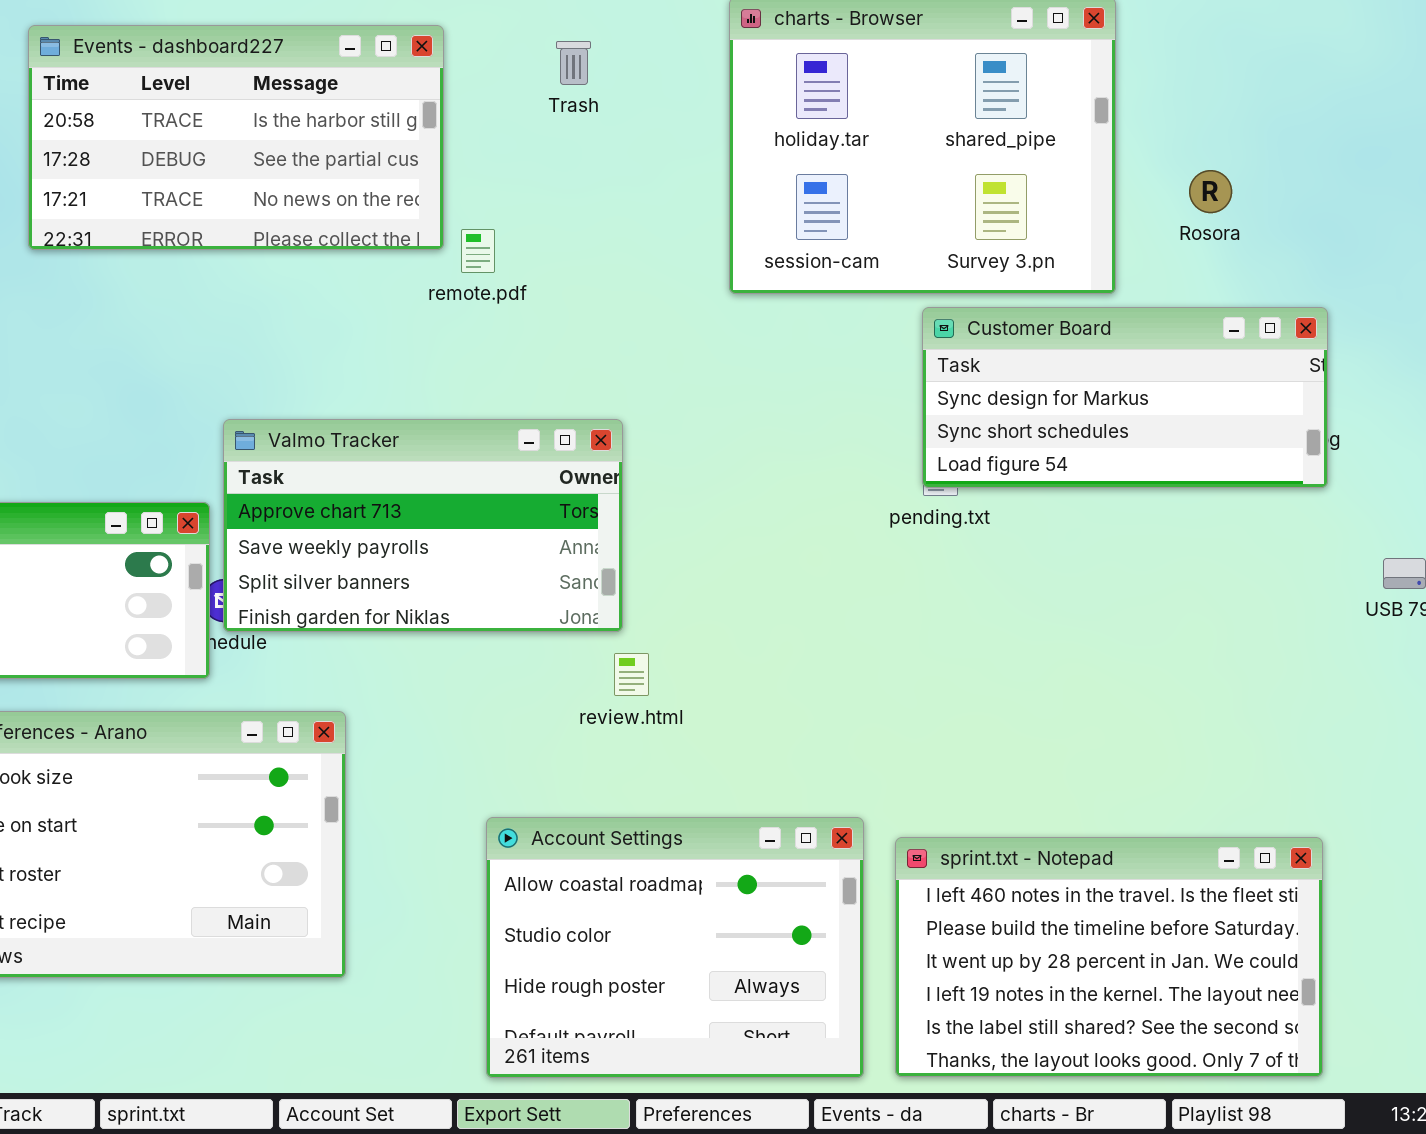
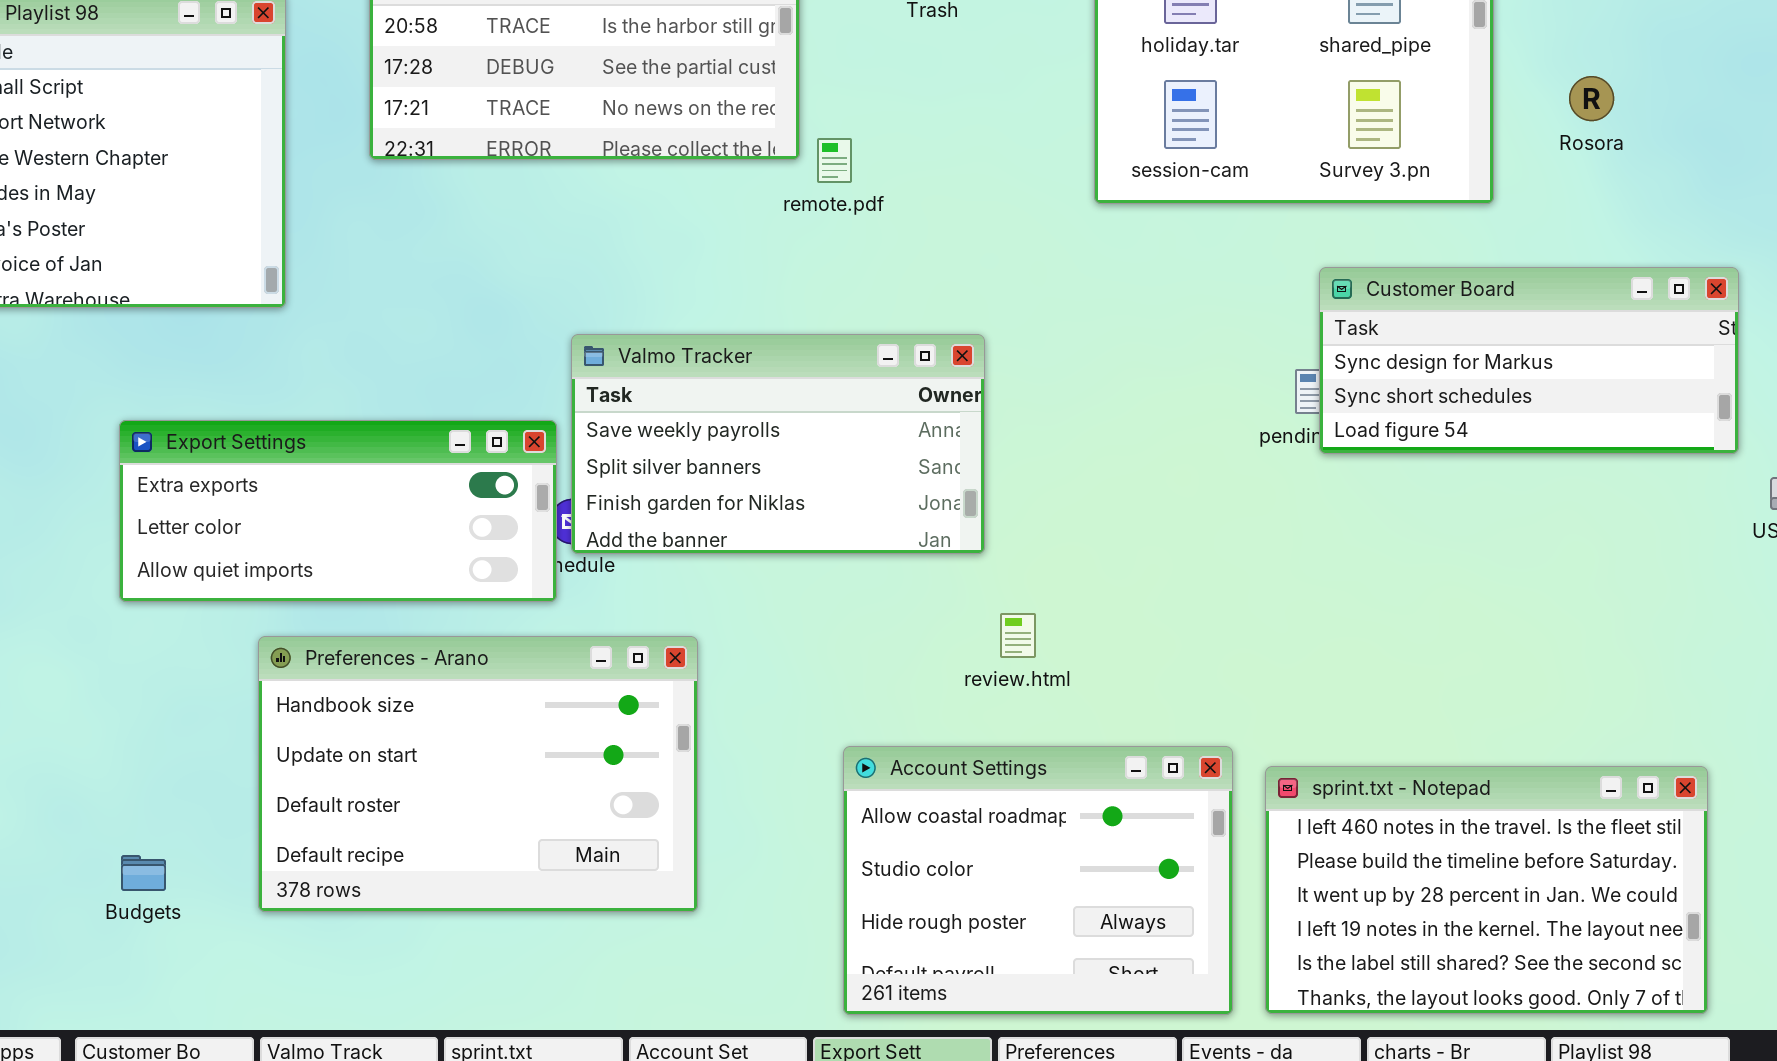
Customer Board: [922,307,1328,488] -> [1319,267,1739,454], moved
Valmo Tracker: [223,419,623,632] -> [571,334,985,554], scrolled down 1 row
review.html: [614,653,649,696] -> [1000,613,1036,658], moved

